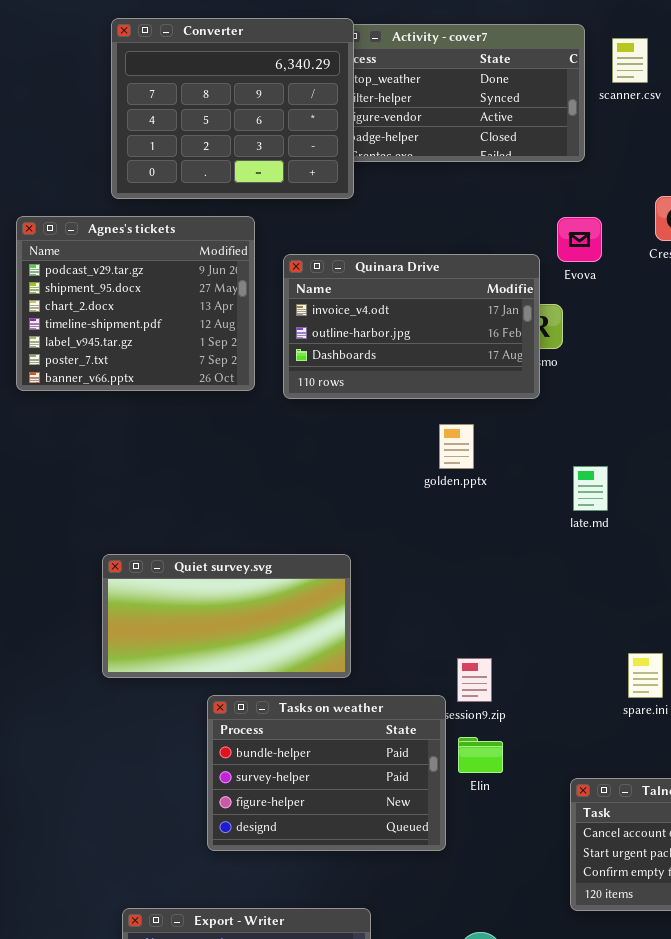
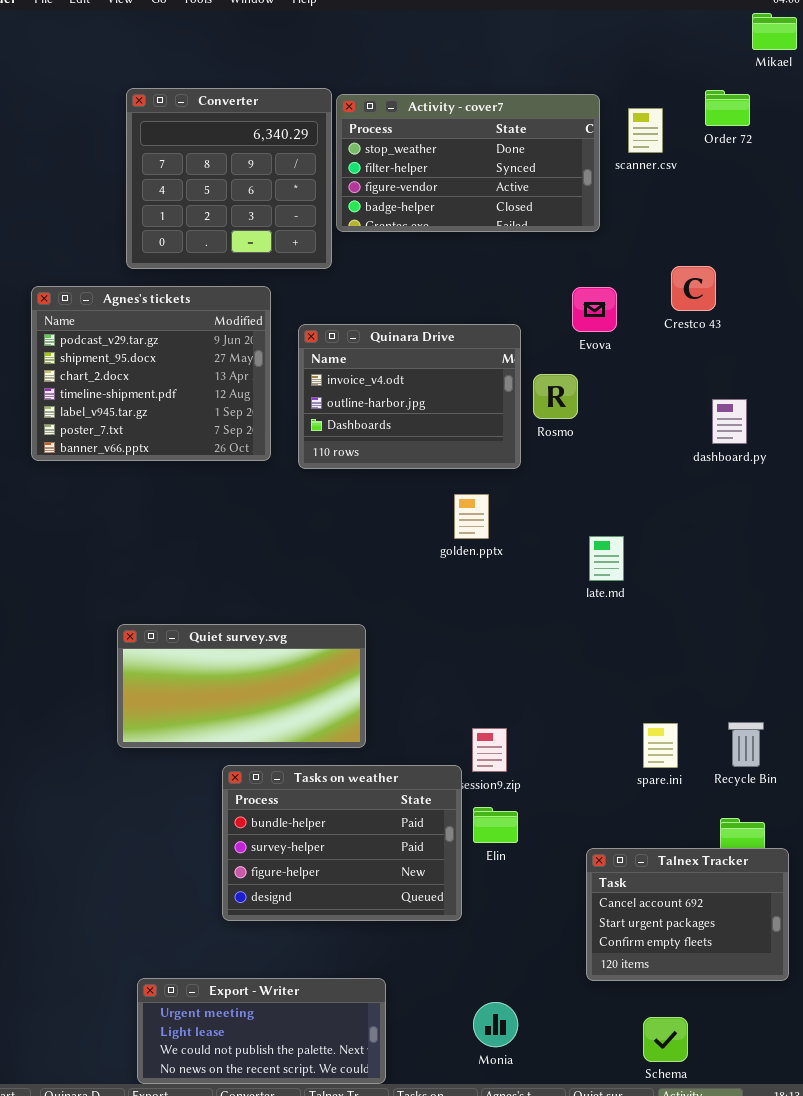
Converter: [111,18,354,199] -> [126,88,332,269], resized
Quinara Drive: [283,254,540,399] -> [298,324,521,469], resized

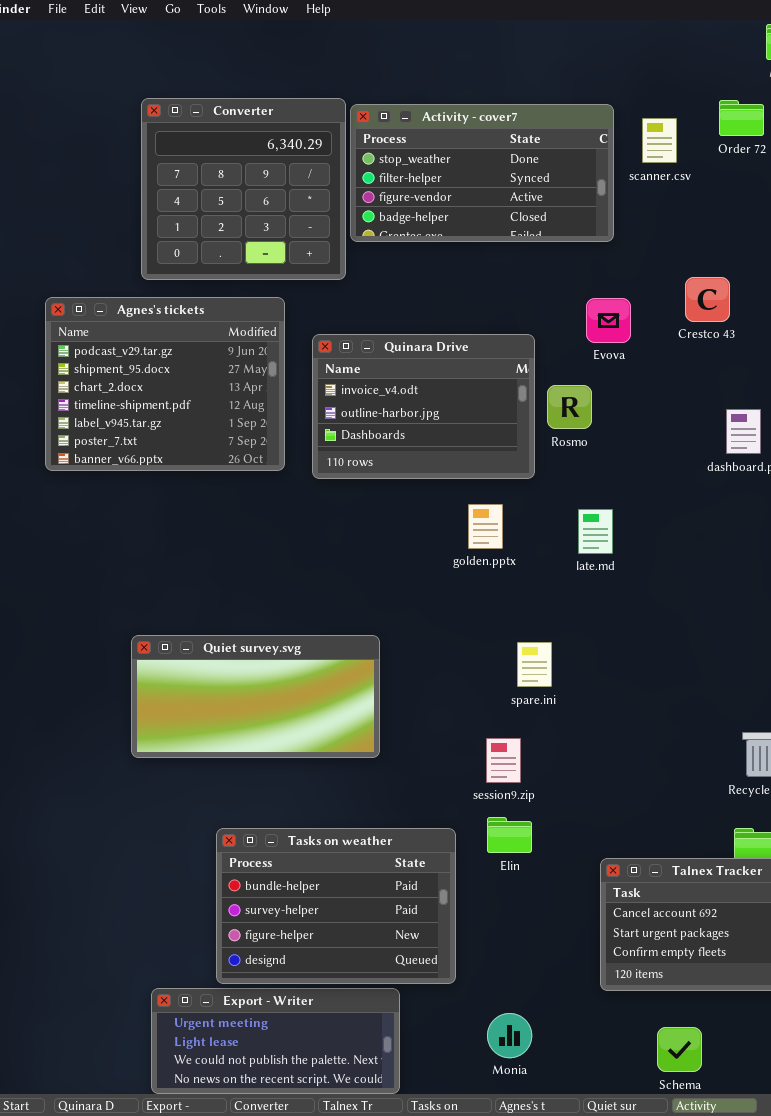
late.md: [589,536,624,581] -> [578,509,613,554], moved
spare.ini: [643,723,678,768] -> [517,642,552,687], moved
Tasks on weather: [222,765,462,921] -> [216,828,456,984], moved

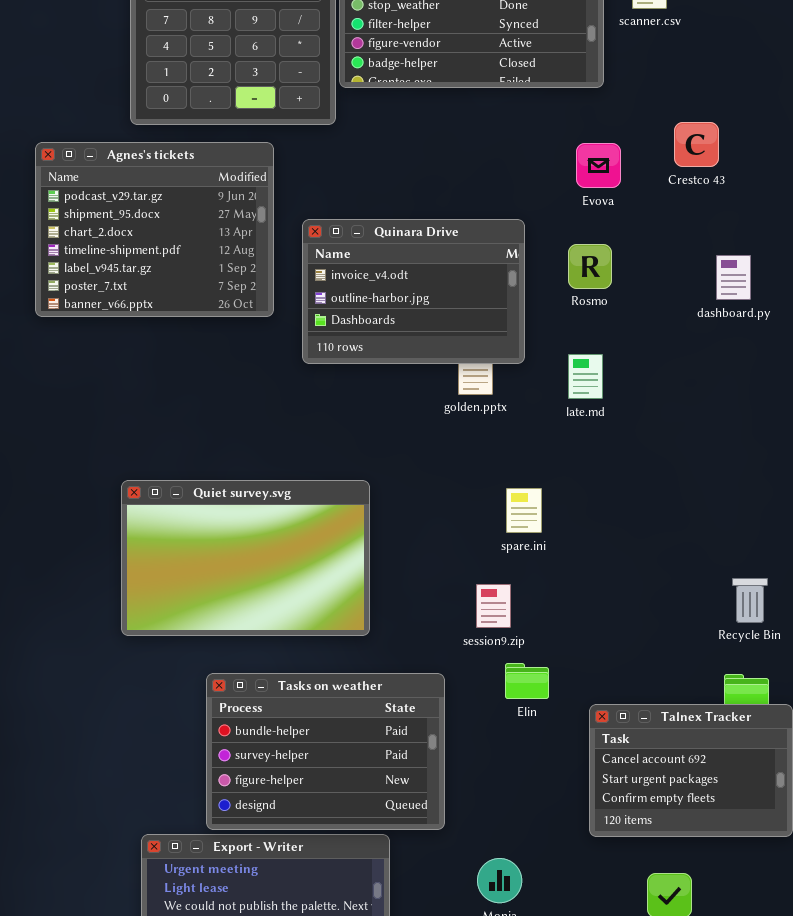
Quinara Drive: [312,334,535,479] -> [302,219,525,364], moved
Rosmo: [547,385,592,429] -> [568,244,612,289], moved
Quiet survey.svg: [131,635,380,758] -> [121,480,370,636], resized
Elin: [487,817,532,853] -> [505,663,549,699], moved

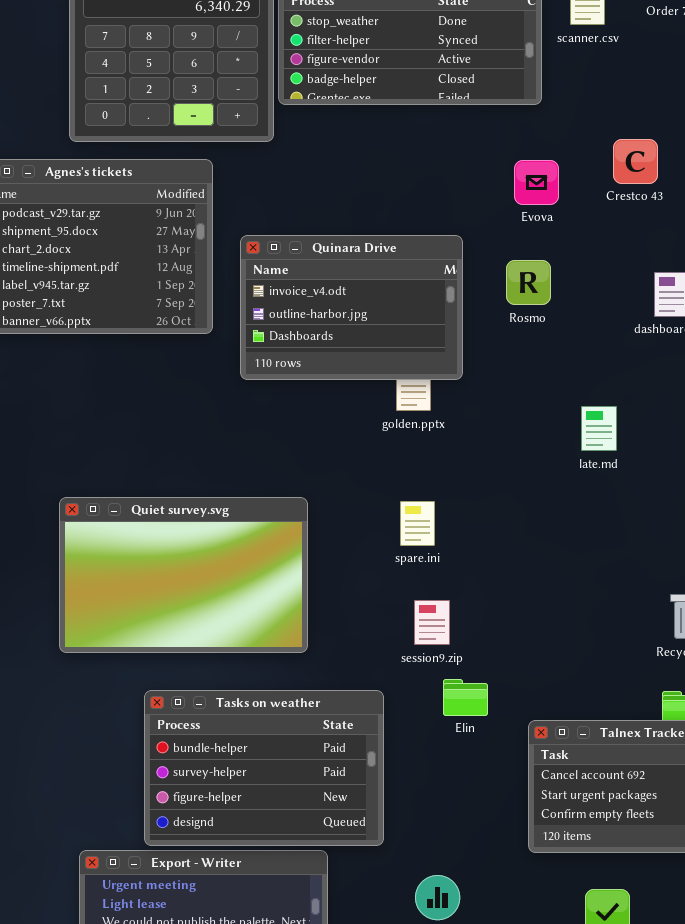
late.md: [568,354,603,399] -> [581,406,617,451], moved
spare.ini: [506,488,542,533] -> [400,501,435,546], moved

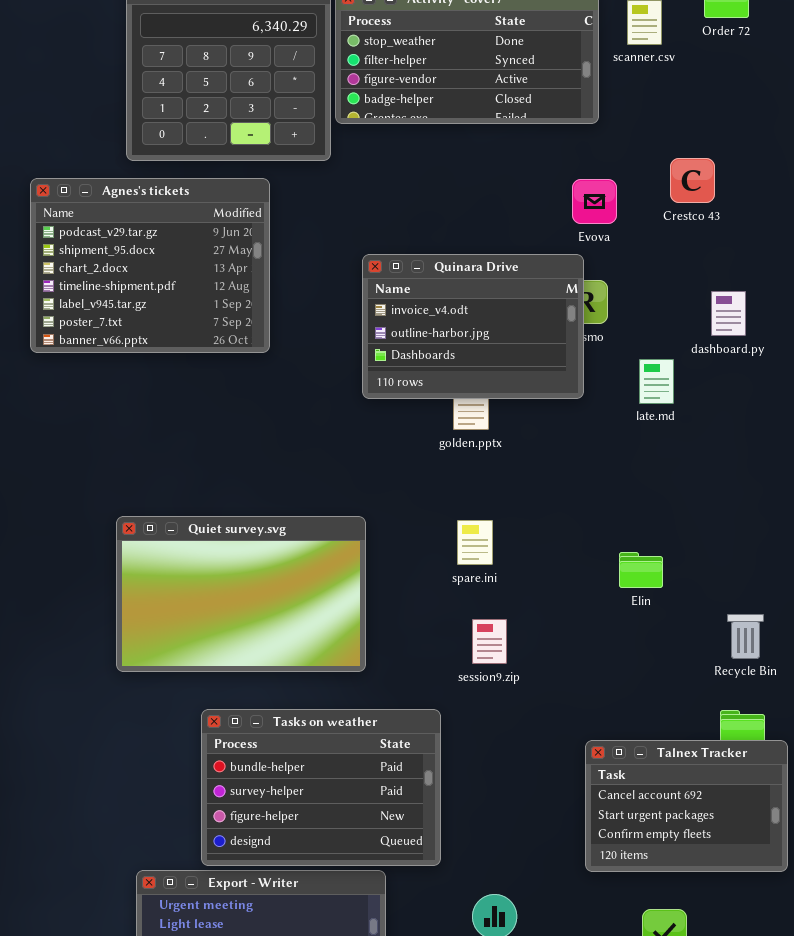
Quinara Drive: [240,235,463,380] -> [362,254,584,399], moved
late.md: [581,406,617,451] -> [639,359,674,404], moved
Elin: [443,679,488,716] -> [619,552,663,588], moved

